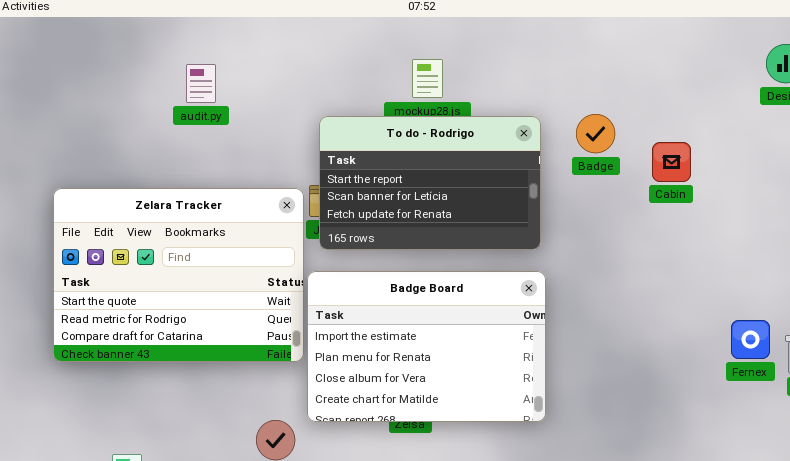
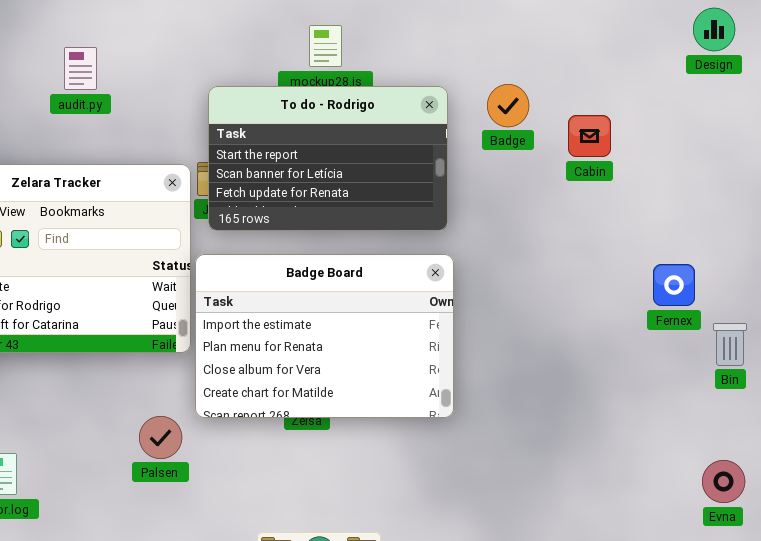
audit.py: [186,64,216,103] -> [64,47,97,90], moved
Fernex: [731,320,770,359] -> [653,264,695,306], moved

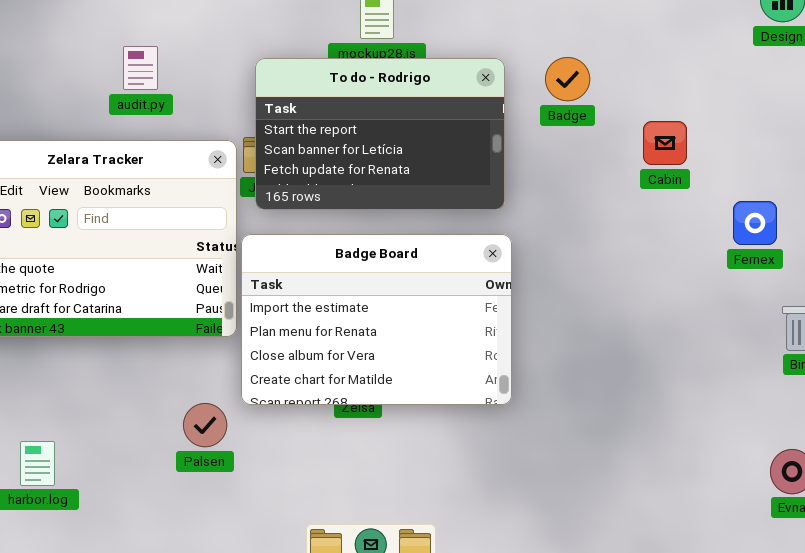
audit.py: [64,47,97,90] -> [123,46,158,90], moved
Cabin: [568,115,611,157] -> [643,121,687,165], moved
Fernex: [653,264,695,306] -> [733,201,777,245], moved

